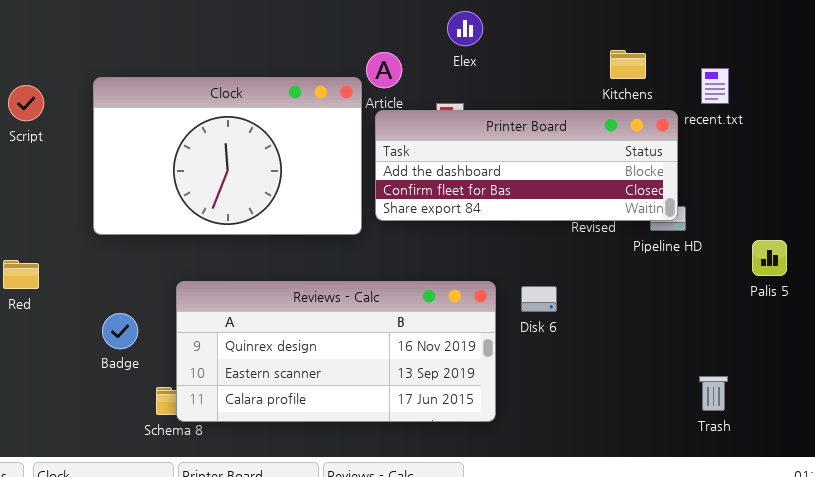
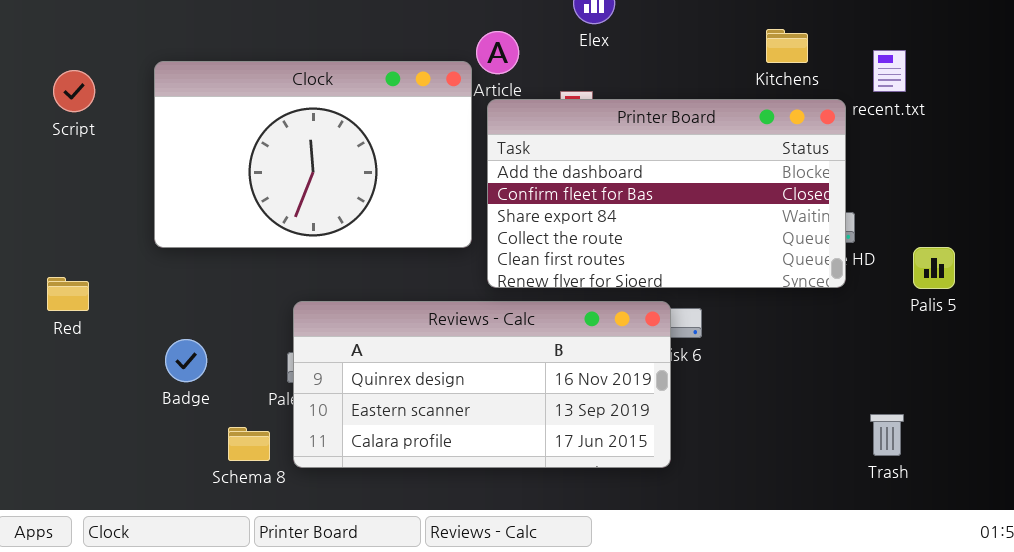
Printer Board: [375,110,678,221] -> [487,99,846,288], resized
Palis 5: [752,240,787,276] -> [913,247,955,289], moved
Reviews - Calc: [176,281,496,422] -> [293,301,671,468], moved

